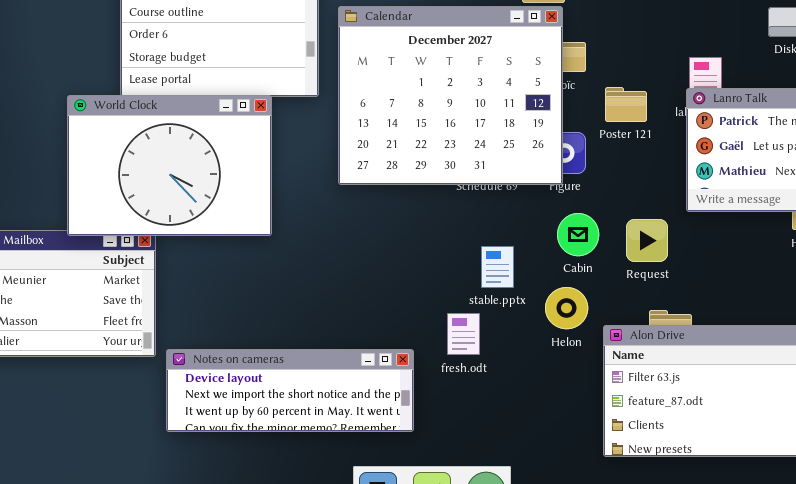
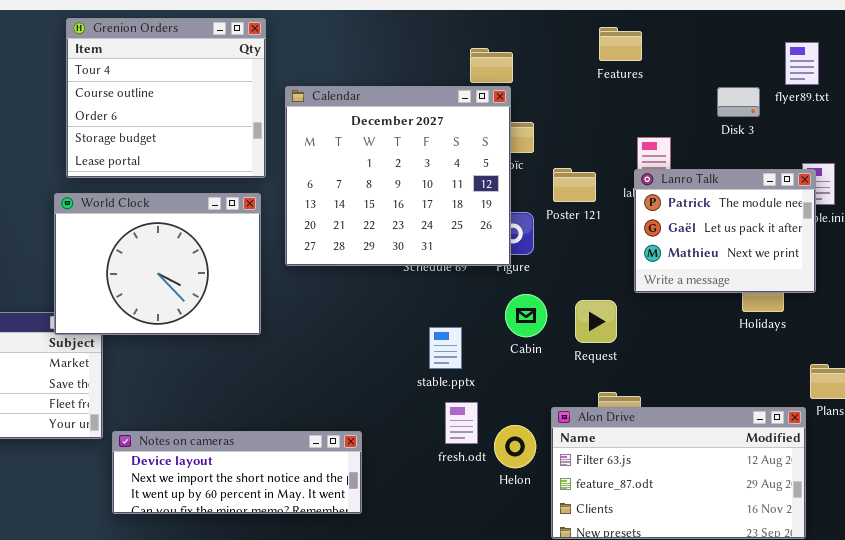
World Clock: [67,95,272,236] -> [54,193,261,335], moved
Helon: [545,287,588,329] -> [494,425,536,468], moved
fresh.odt: [447,313,480,355] -> [445,402,478,444], moved

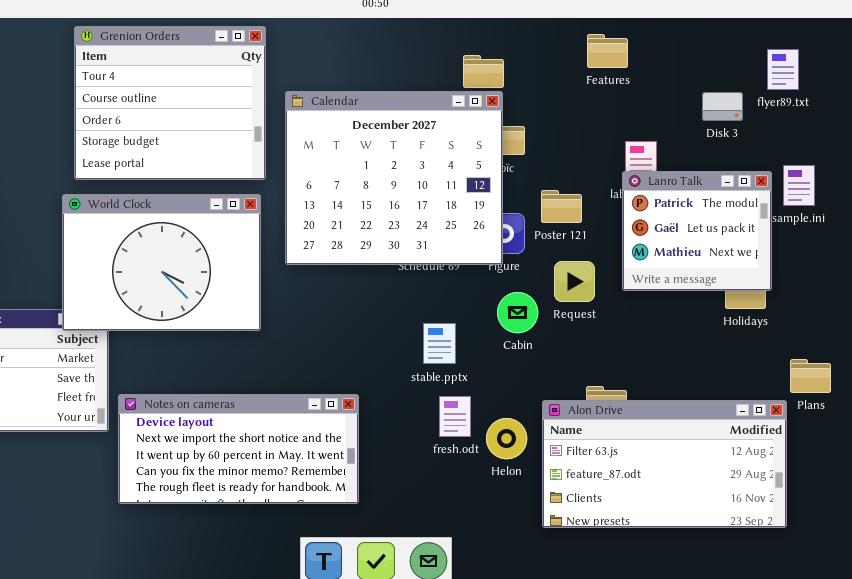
Poster 121: [553,168,596,202] -> [541,190,582,223], moved
Lanro Talk: [634,169,816,293] -> [622,171,772,291], resized
Request: [575,300,617,343] -> [554,261,595,302], moved
Notes on cameras: [112,431,362,514] -> [118,394,359,504], resized

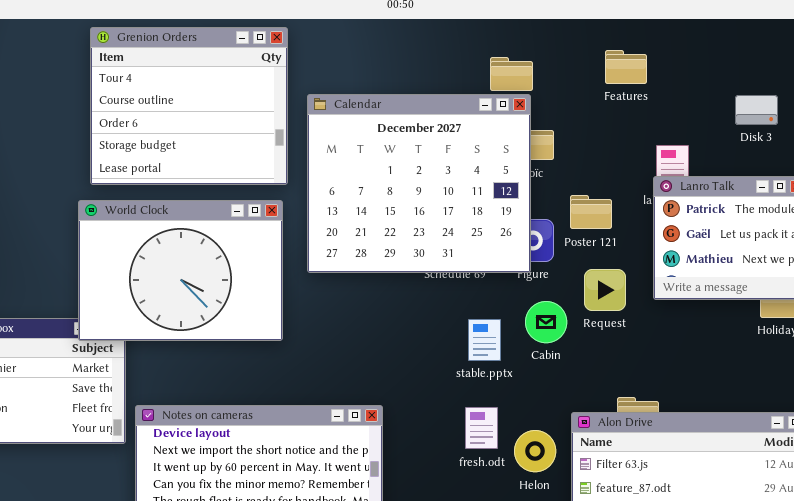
Features: [587,34,628,68] -> [605,50,647,84], moved
stable.pptx: [423,323,456,364] -> [468,319,501,361], moved

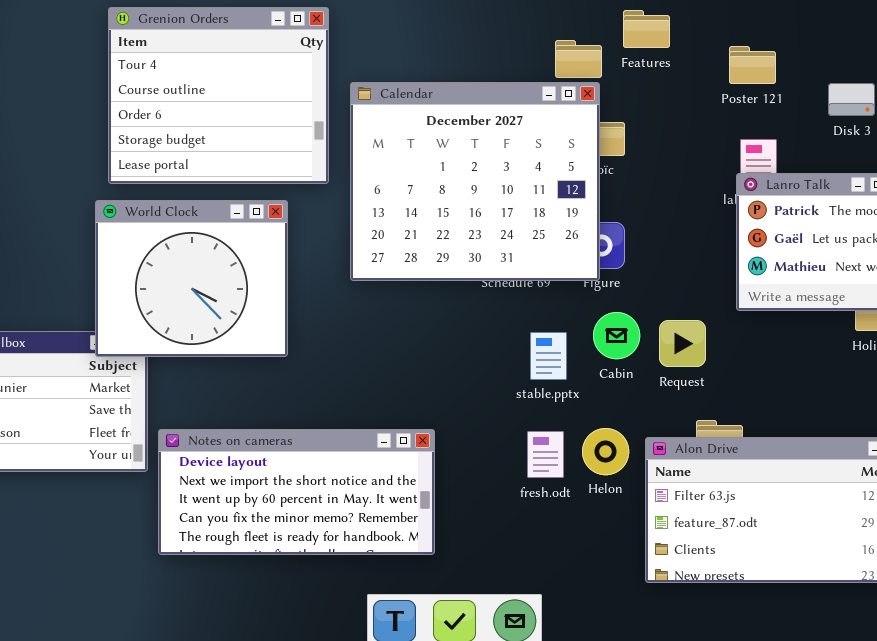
Features: [605,50,647,84] -> [623,10,670,48], moved
Poster 121: [570,195,612,229] -> [729,46,776,84], moved
World Clock: [78,200,283,341] -> [95,200,288,357], resized
Request: [584,269,626,311] -> [659,320,706,367], moved
Helon: [514,430,556,472] -> [582,428,629,475], moved

